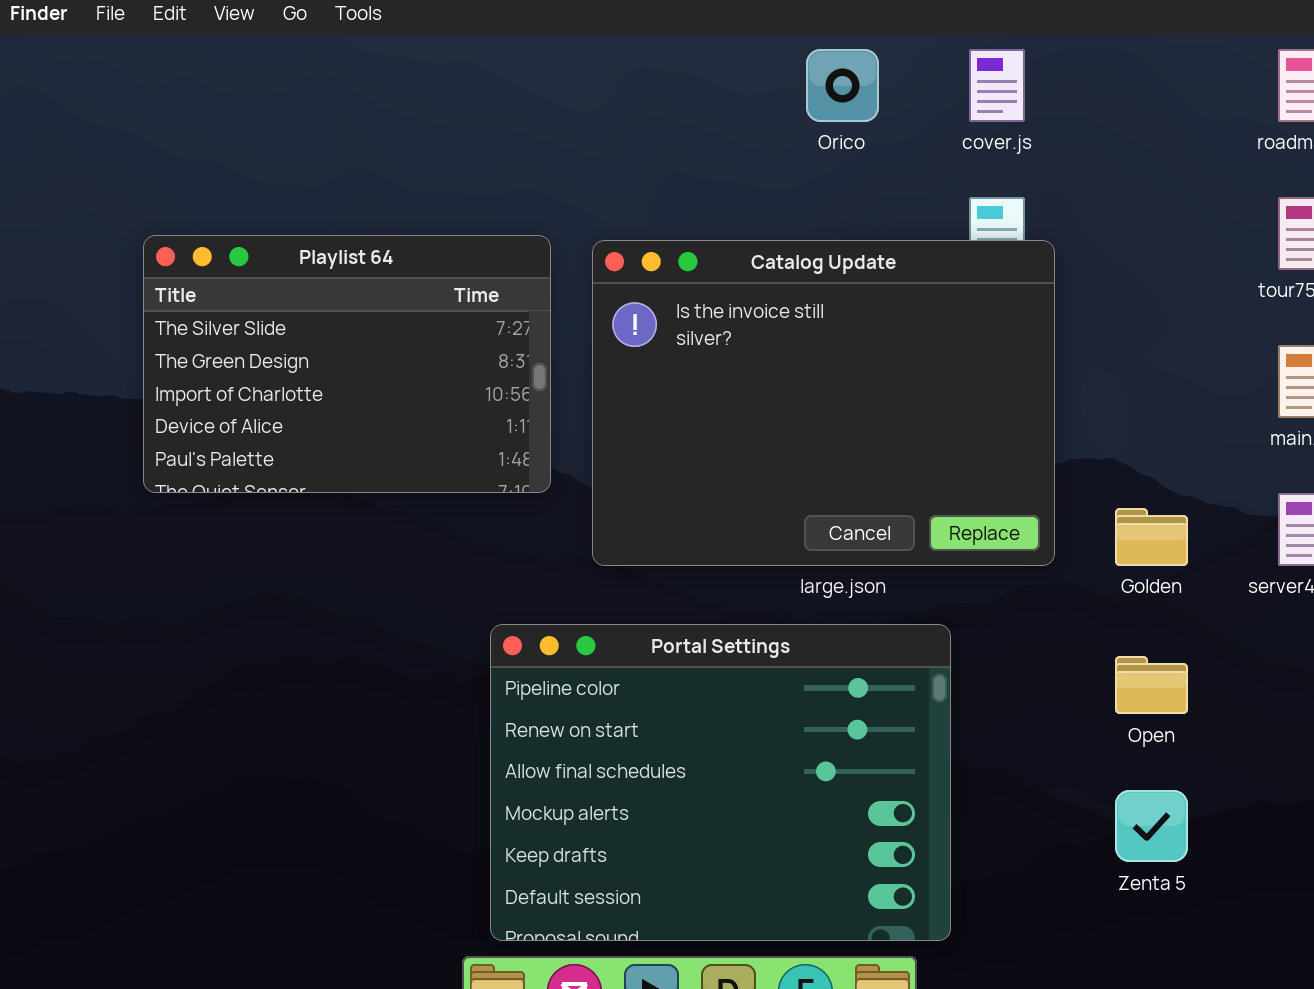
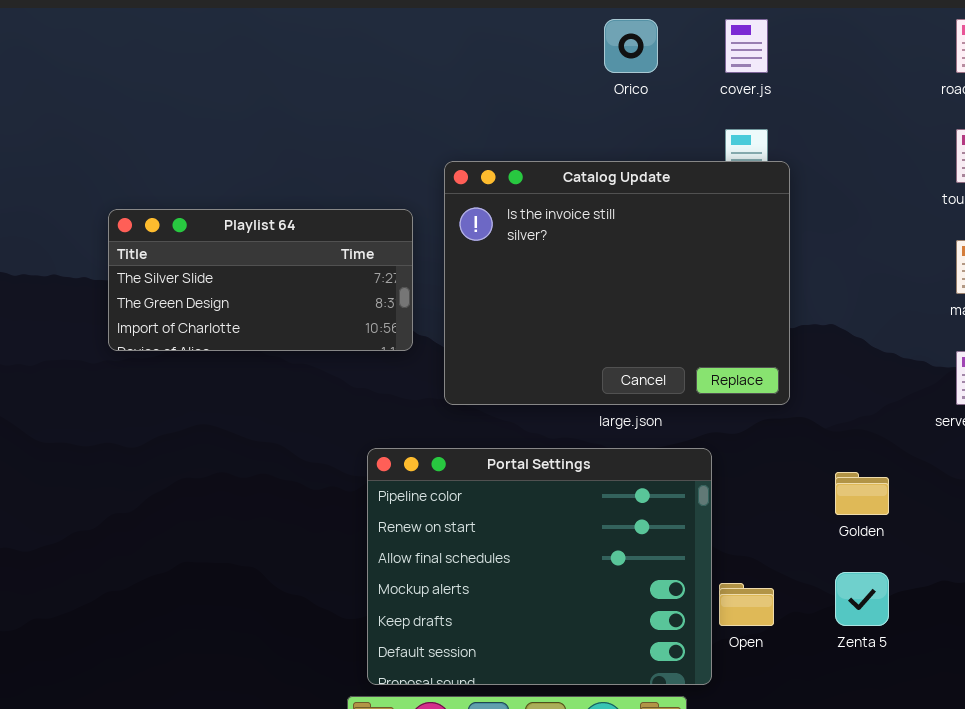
Playlist 64: [143,235,551,493] -> [108,209,413,351], resized
Golden: [1115,508,1188,566] -> [835,472,889,515], moved
Open: [1115,656,1188,714] -> [719,583,774,626], moved

